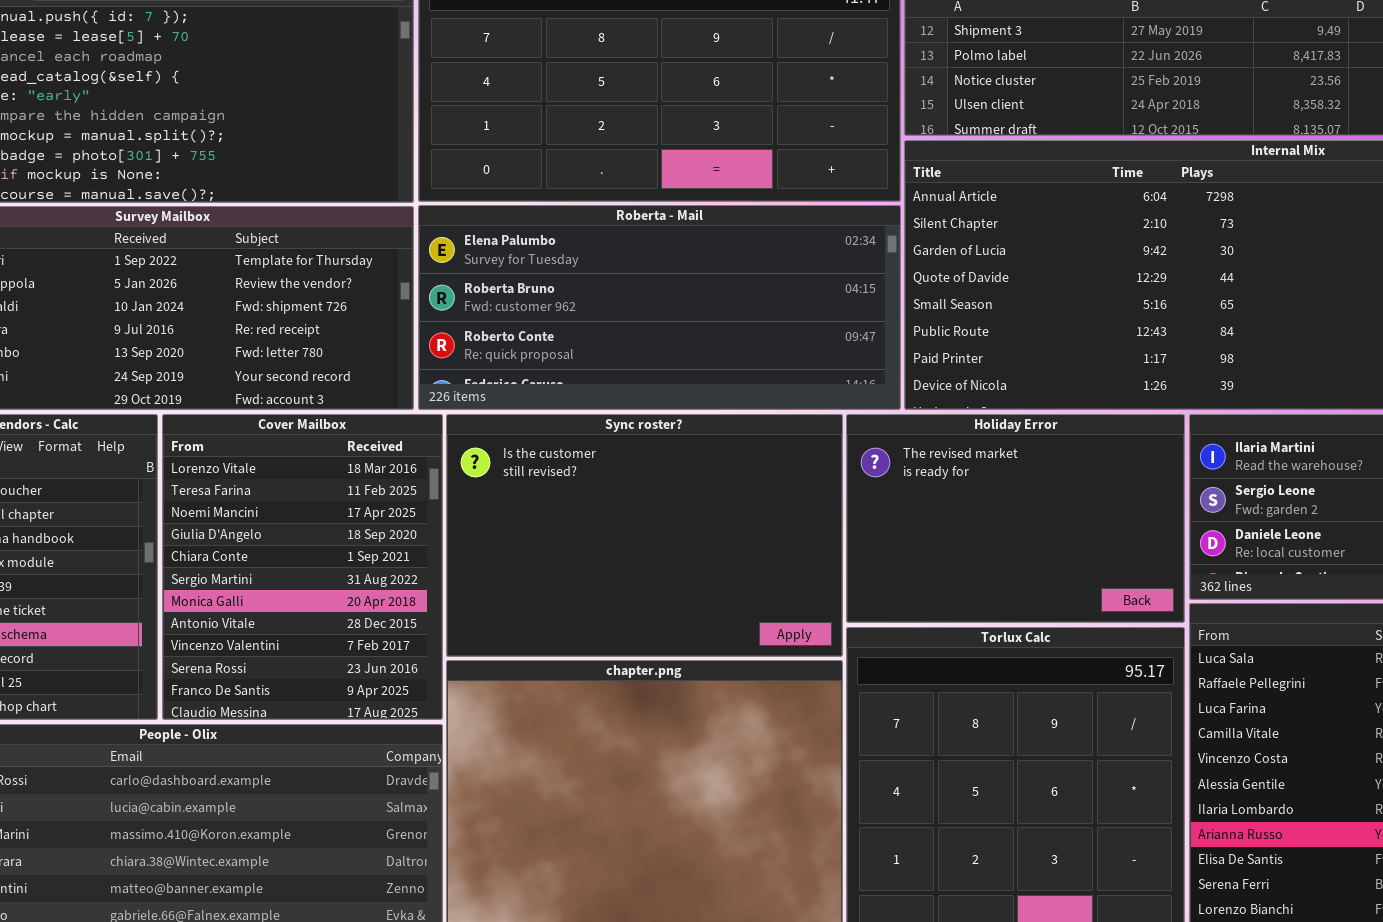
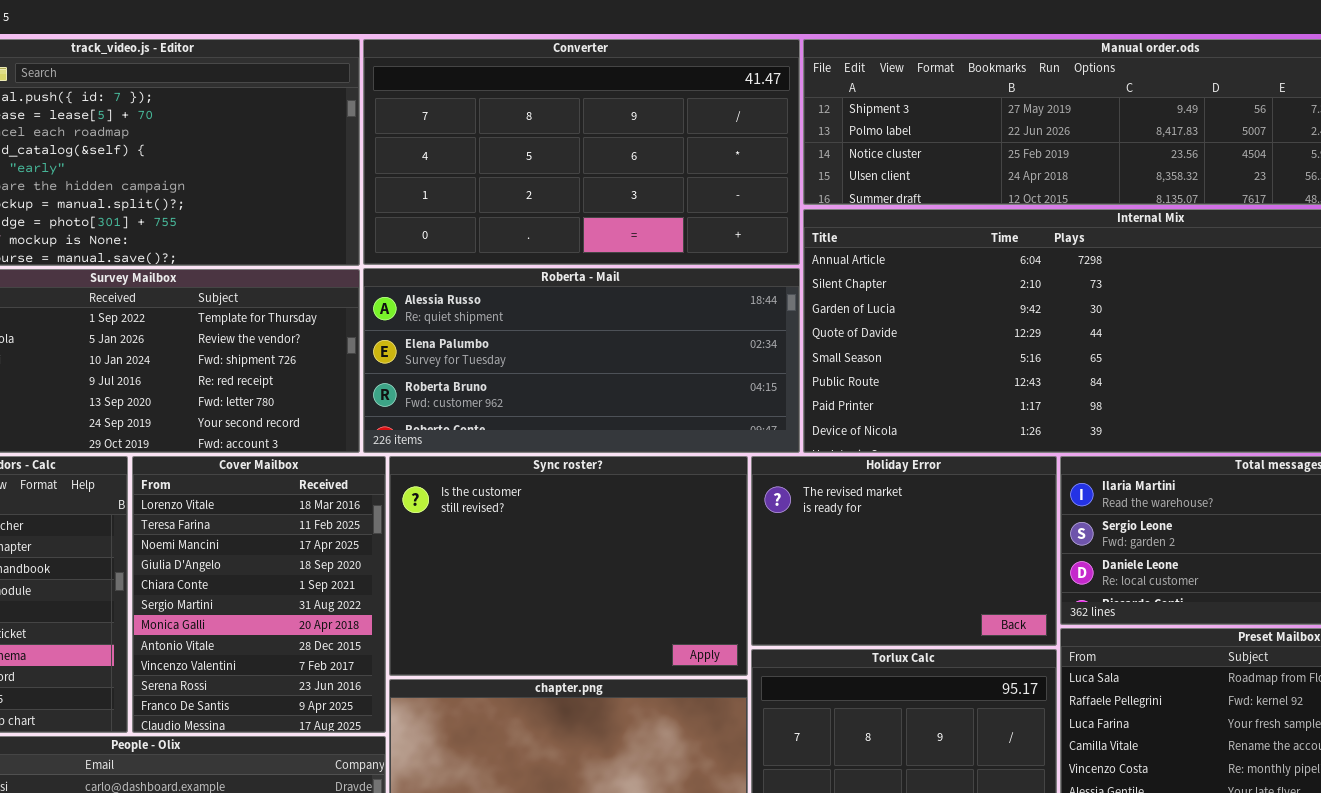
Roberta - Mail: [418,205,901,410] -> [363,268,800,453], scrolled up 1 row

